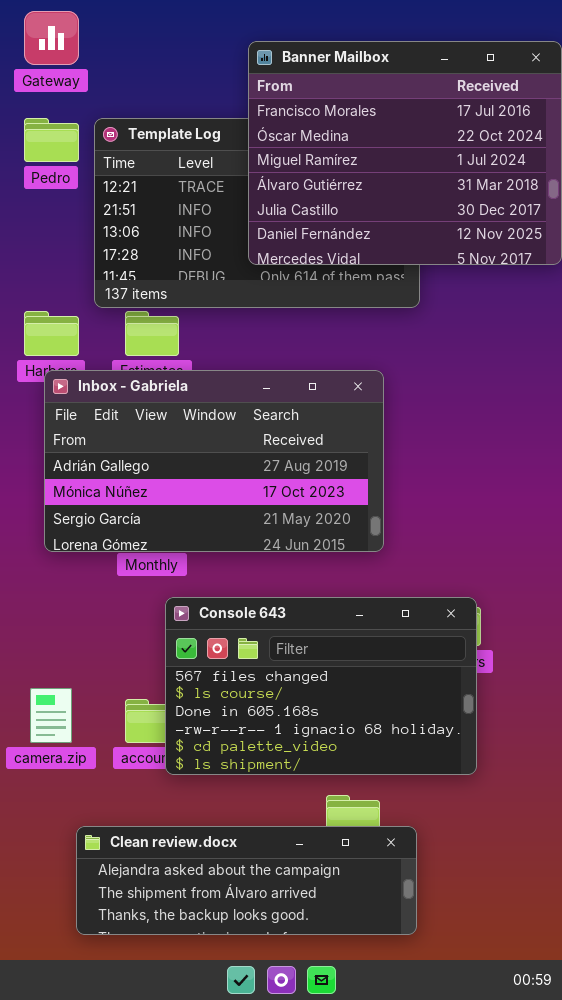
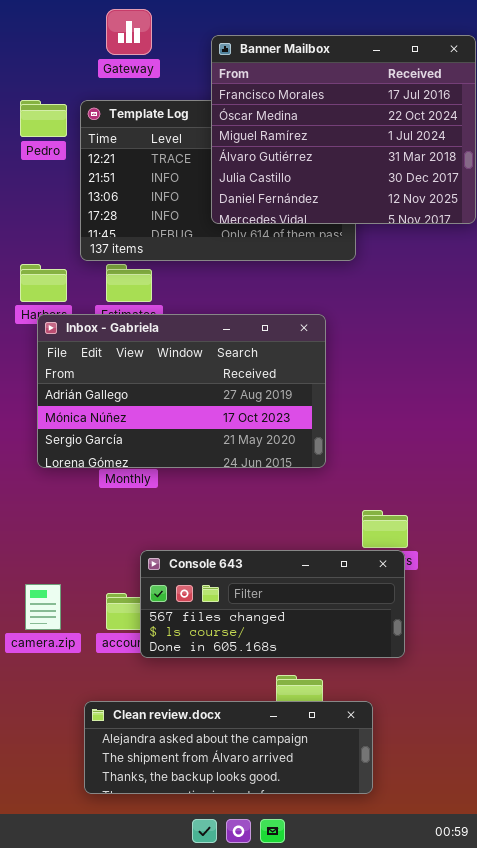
Gateway: [24,11,79,65] -> [106,9,152,55], moved
Console 643: [165,597,477,775] -> [140,550,405,658], resized
Clean review.docx: [76,826,417,935] -> [84,701,373,794], moved

